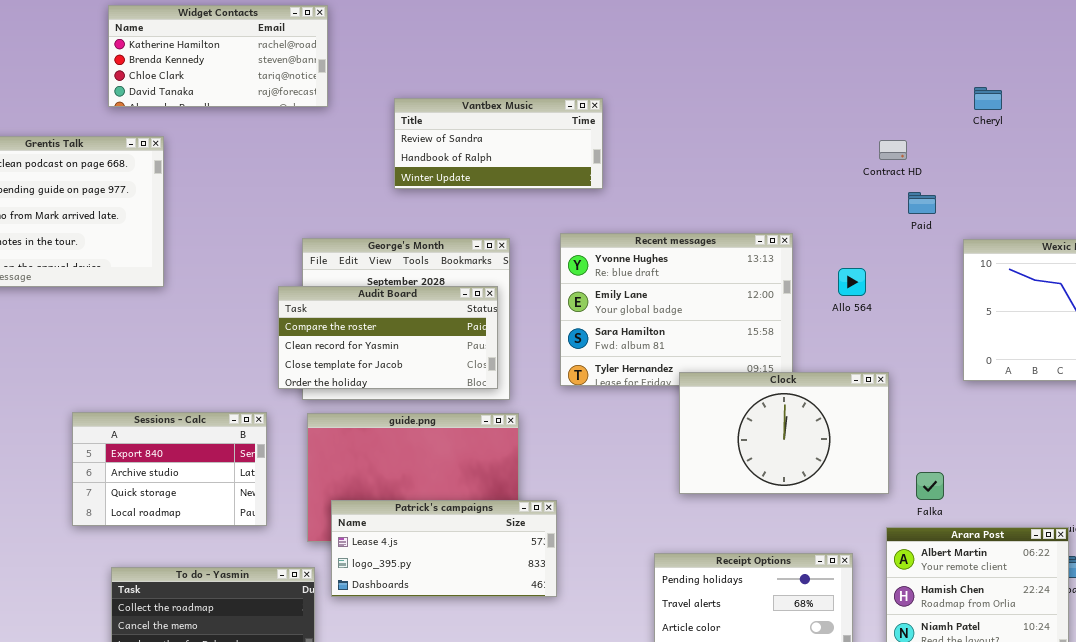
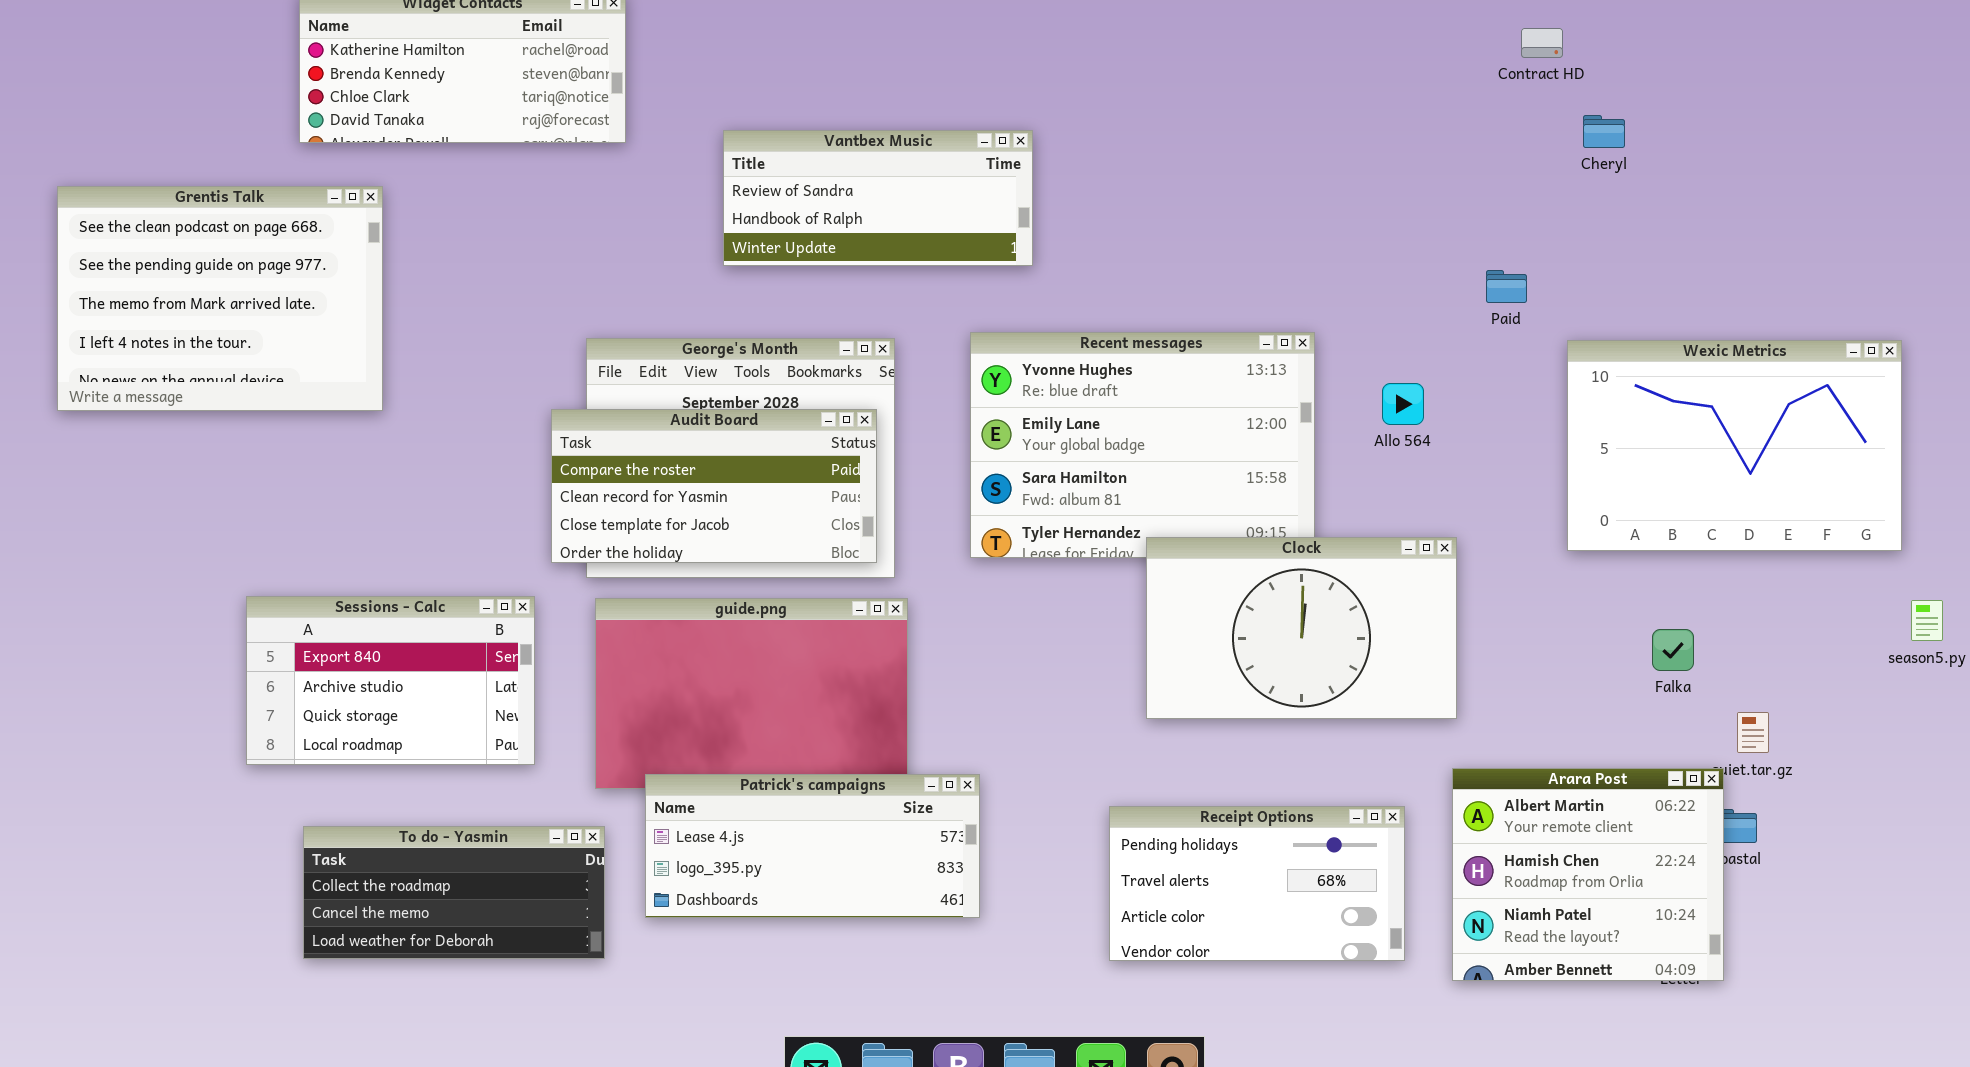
Contract HD: [879,140,907,160] -> [1521,28,1563,58], moved
Falka: [916,472,944,500] -> [1652,629,1694,671], moved
Patrick's campaigns: [331,500,557,597] -> [645,774,980,918], moved

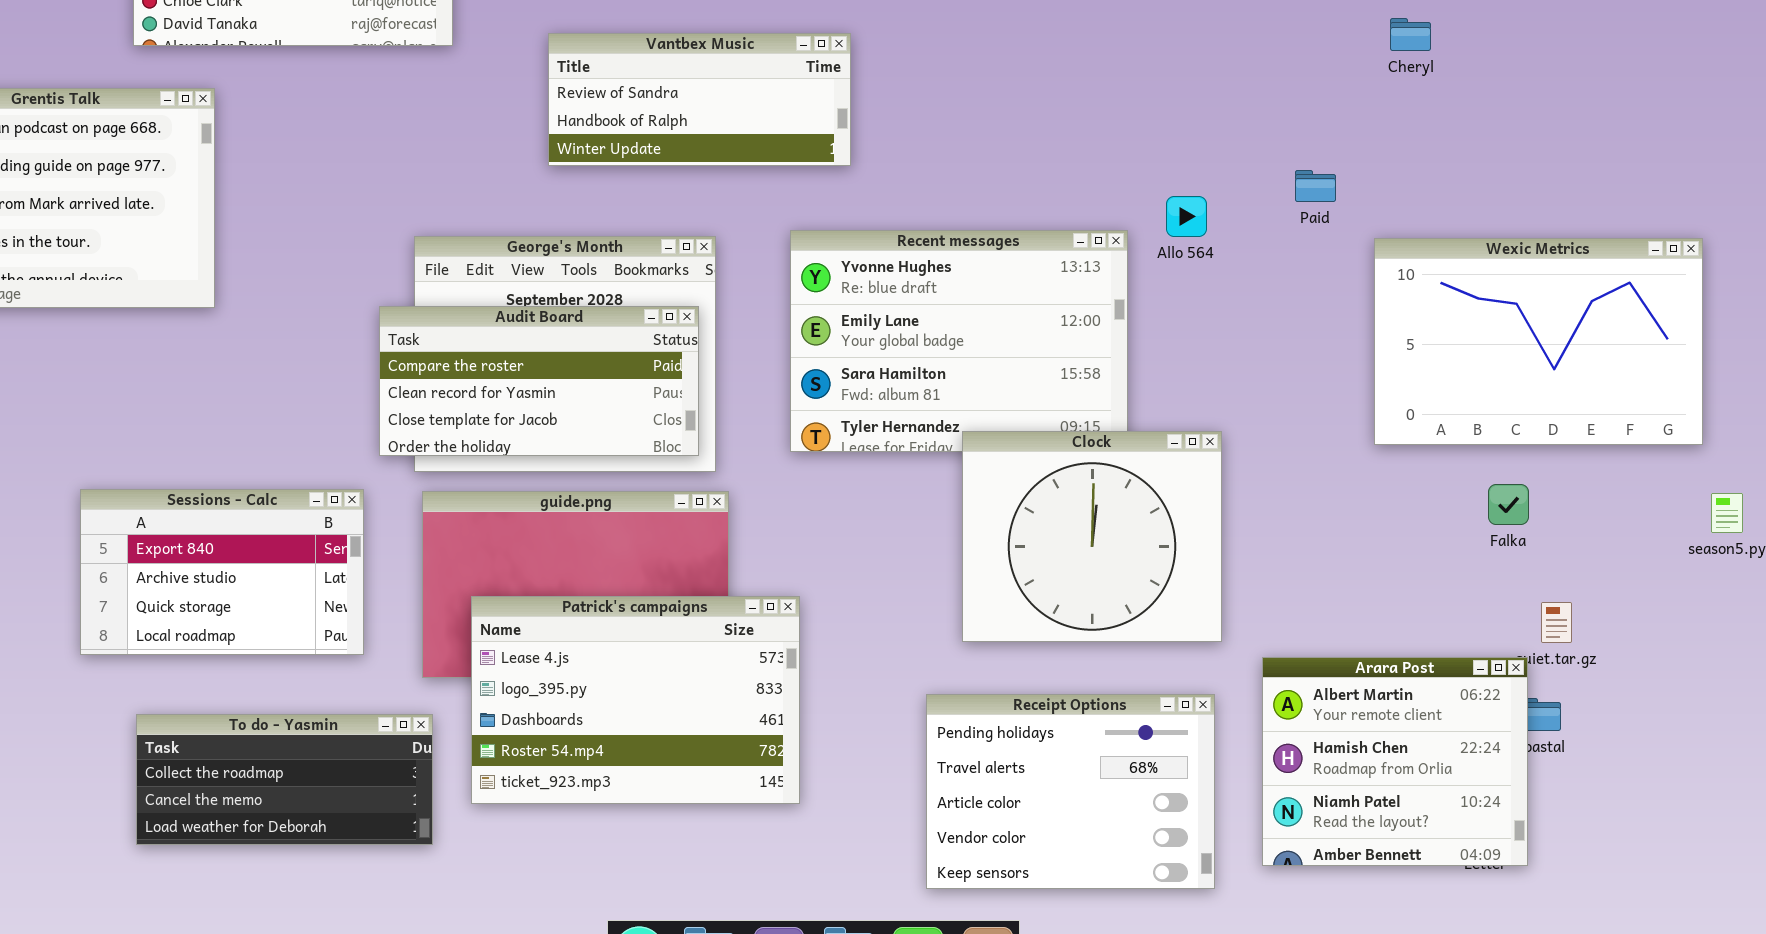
Allo 564: [1382,383,1424,425] -> [1166,196,1207,237], moved
Clock: [1146,537,1457,719] -> [962,431,1222,642], resized
Falka: [1652,629,1694,671] -> [1488,484,1529,525], moved
Patrick's campaigns: [645,774,980,918] -> [471,596,800,804], resized
Receipt Options: [1109,806,1405,961] -> [926,694,1215,889], resized

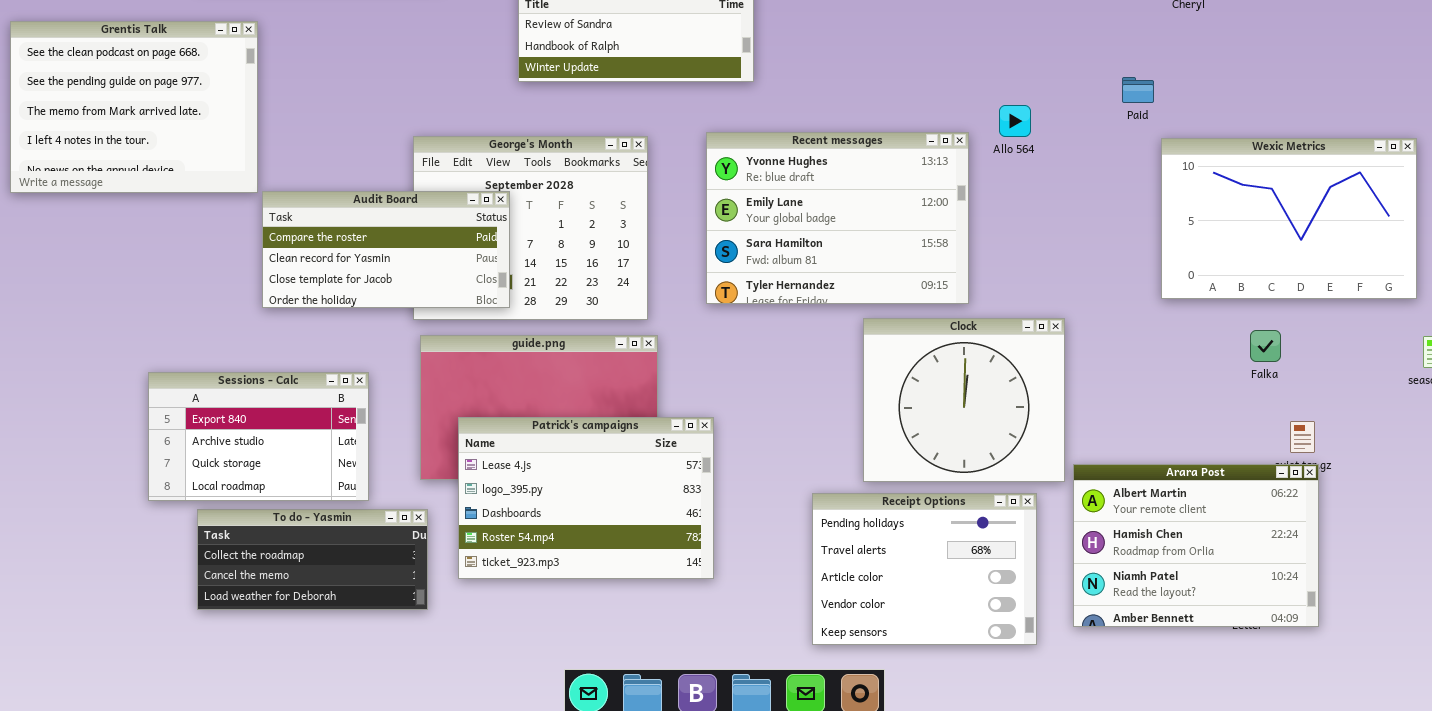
Paid: [1295,170,1336,202] -> [1122,77,1154,103], moved
Audit Board: [379,306,699,456] -> [262,191,510,308], moved
Clock: [962,431,1222,642] -> [863,318,1065,482], moved
Sessions - Calc: [80,489,364,655] -> [148,372,369,501], moved
Arara Post: [1262,657,1528,866] -> [1073,464,1319,627], resized

